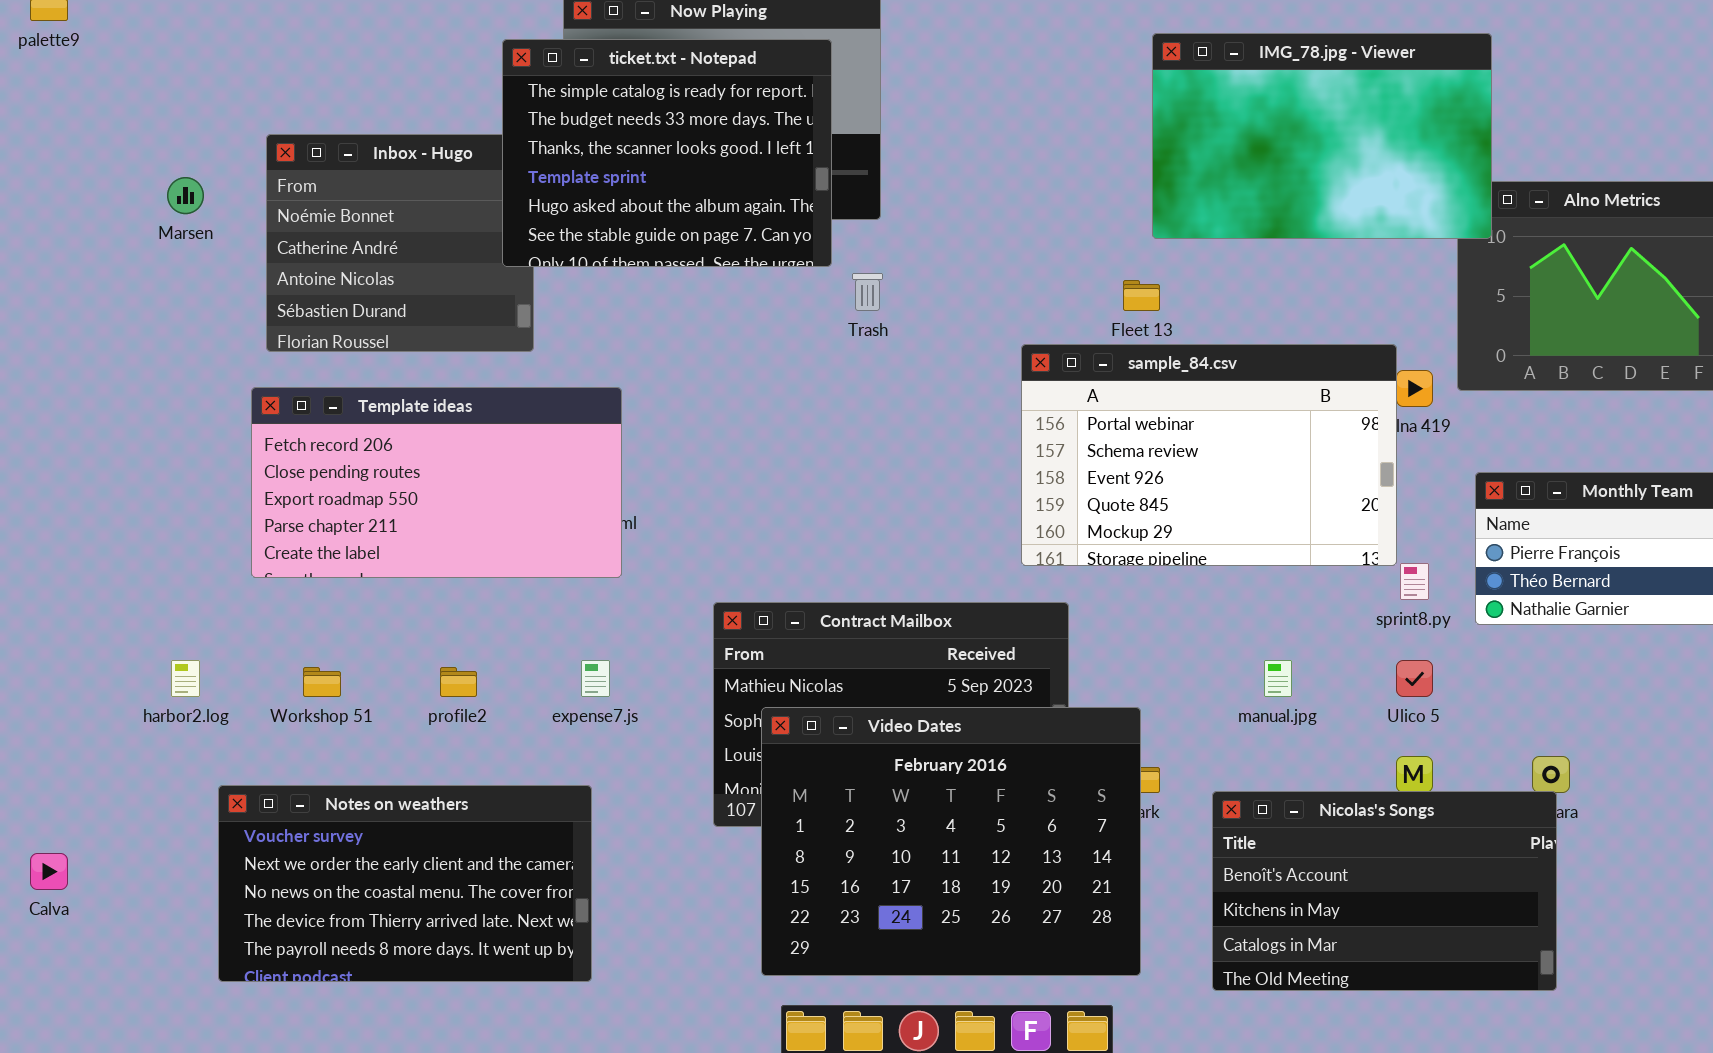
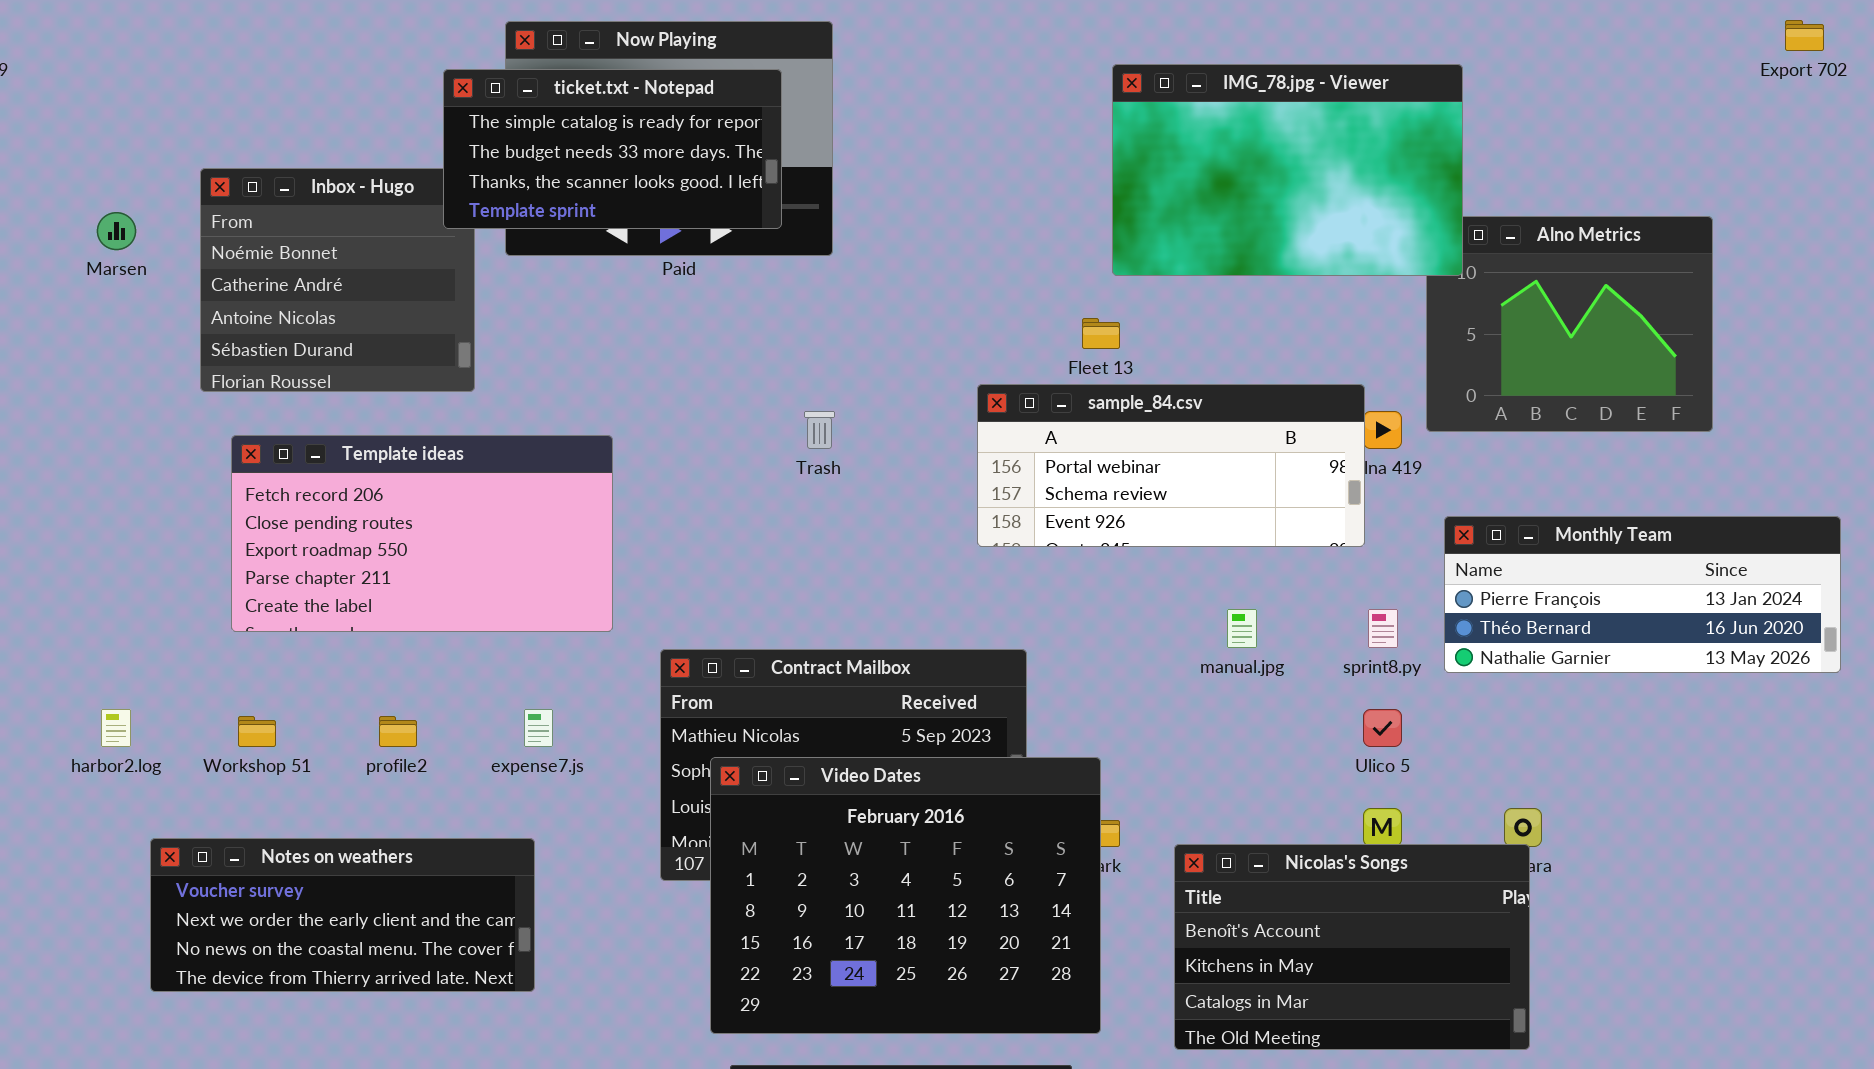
ticket.txt - Notepad: [502,39,832,267] -> [443,69,782,229], resized
Trash: [852,273,883,311] -> [804,411,835,449], moved
sample_84.csv: [1021,344,1397,566] -> [977,384,1365,547], resized
Template ideas: [251,387,622,578] -> [231,435,613,632], moved
manual.jpg: [1264,660,1292,697] -> [1227,609,1257,648], moved
Notes on weathers: [218,785,592,982] -> [150,838,535,992], resized

